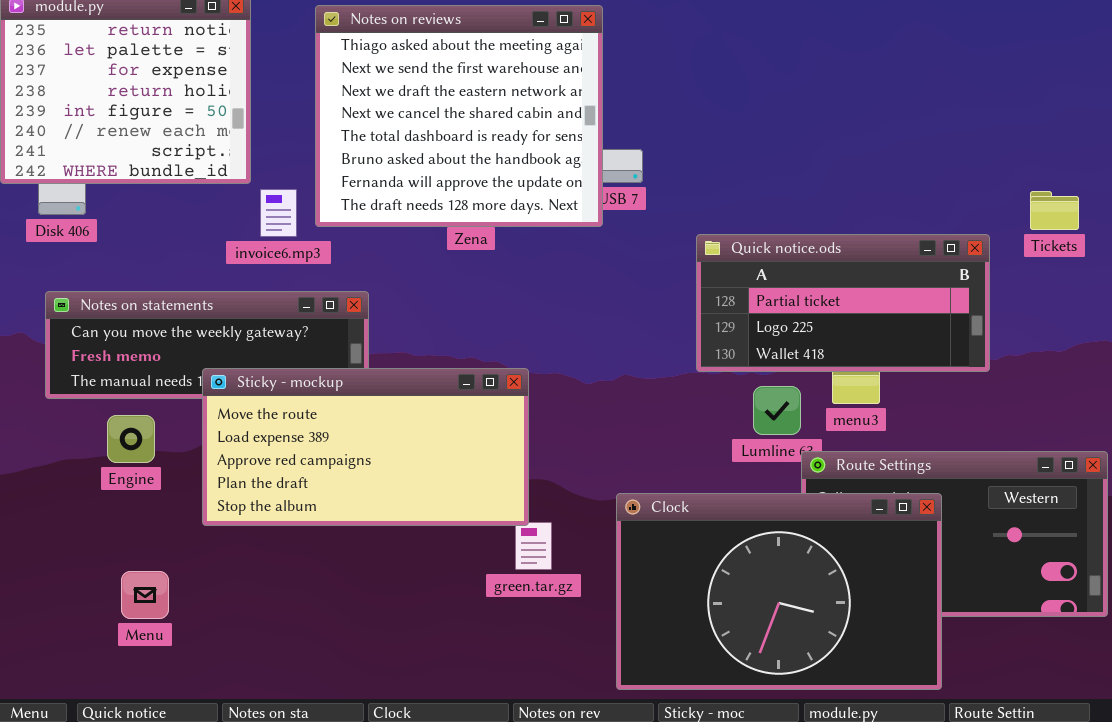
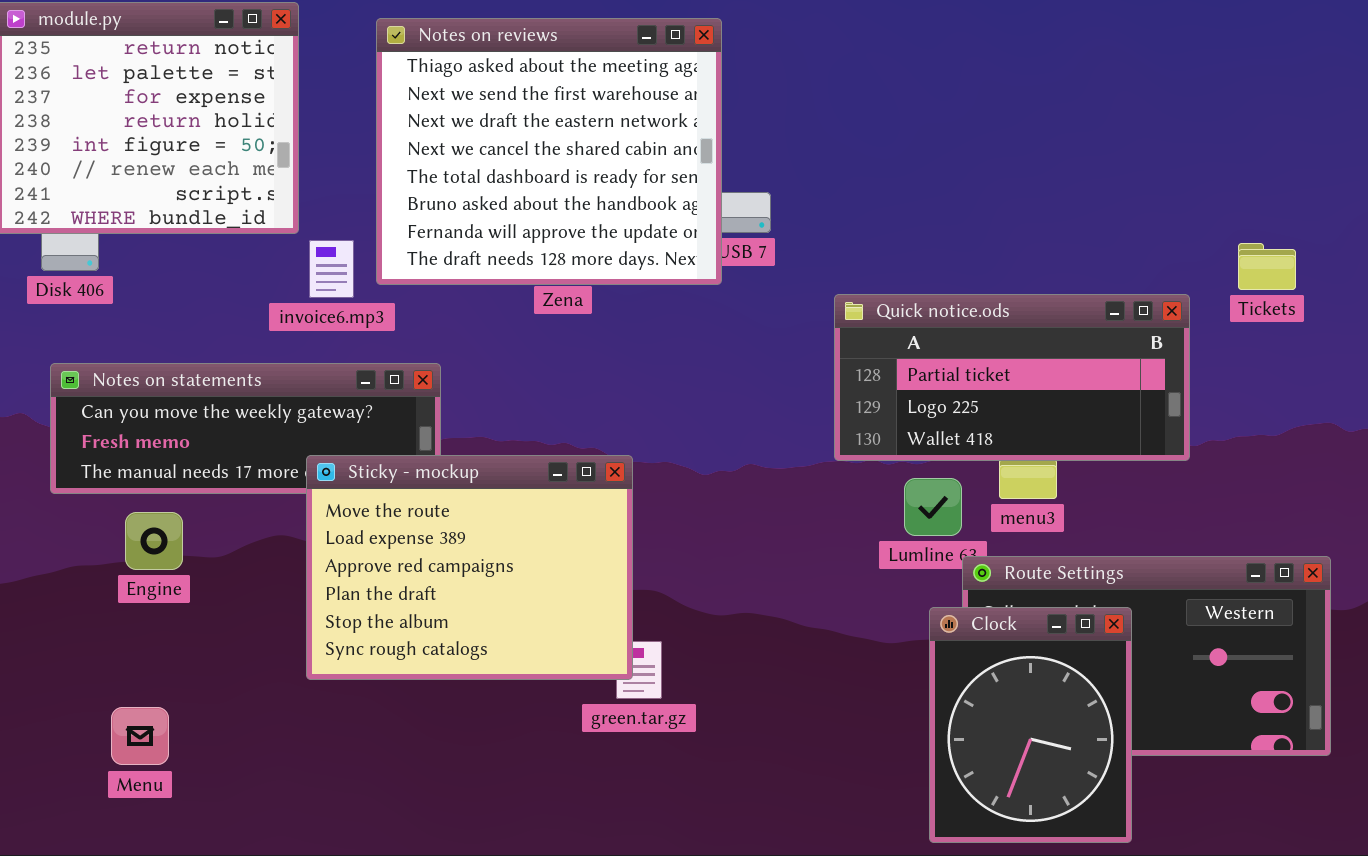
Sticky - mockup: [202,368,529,526] -> [306,455,633,680], resized
Clock: [616,493,942,690] -> [929,607,1132,843], resized
Menu: [121,571,169,619] -> [111,707,169,765], moved

